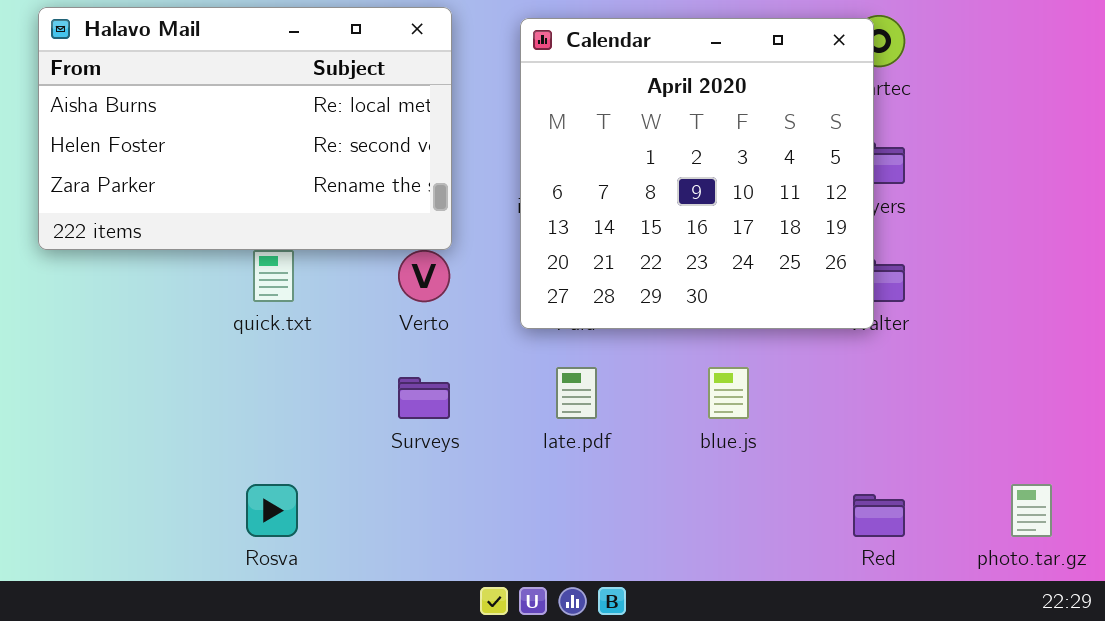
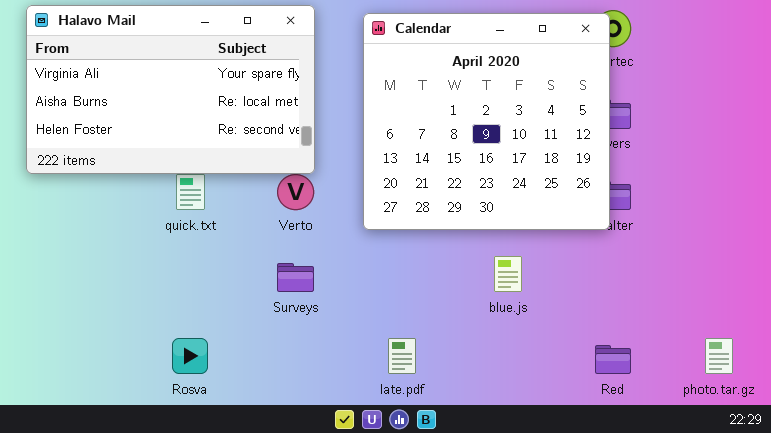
Halavo Mail: [38,7,452,250] -> [26,5,315,174], scrolled up 1 row
late.pdf: [556,367,597,419] -> [388,338,416,374], moved

